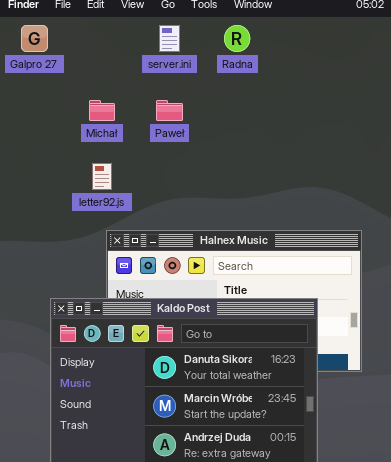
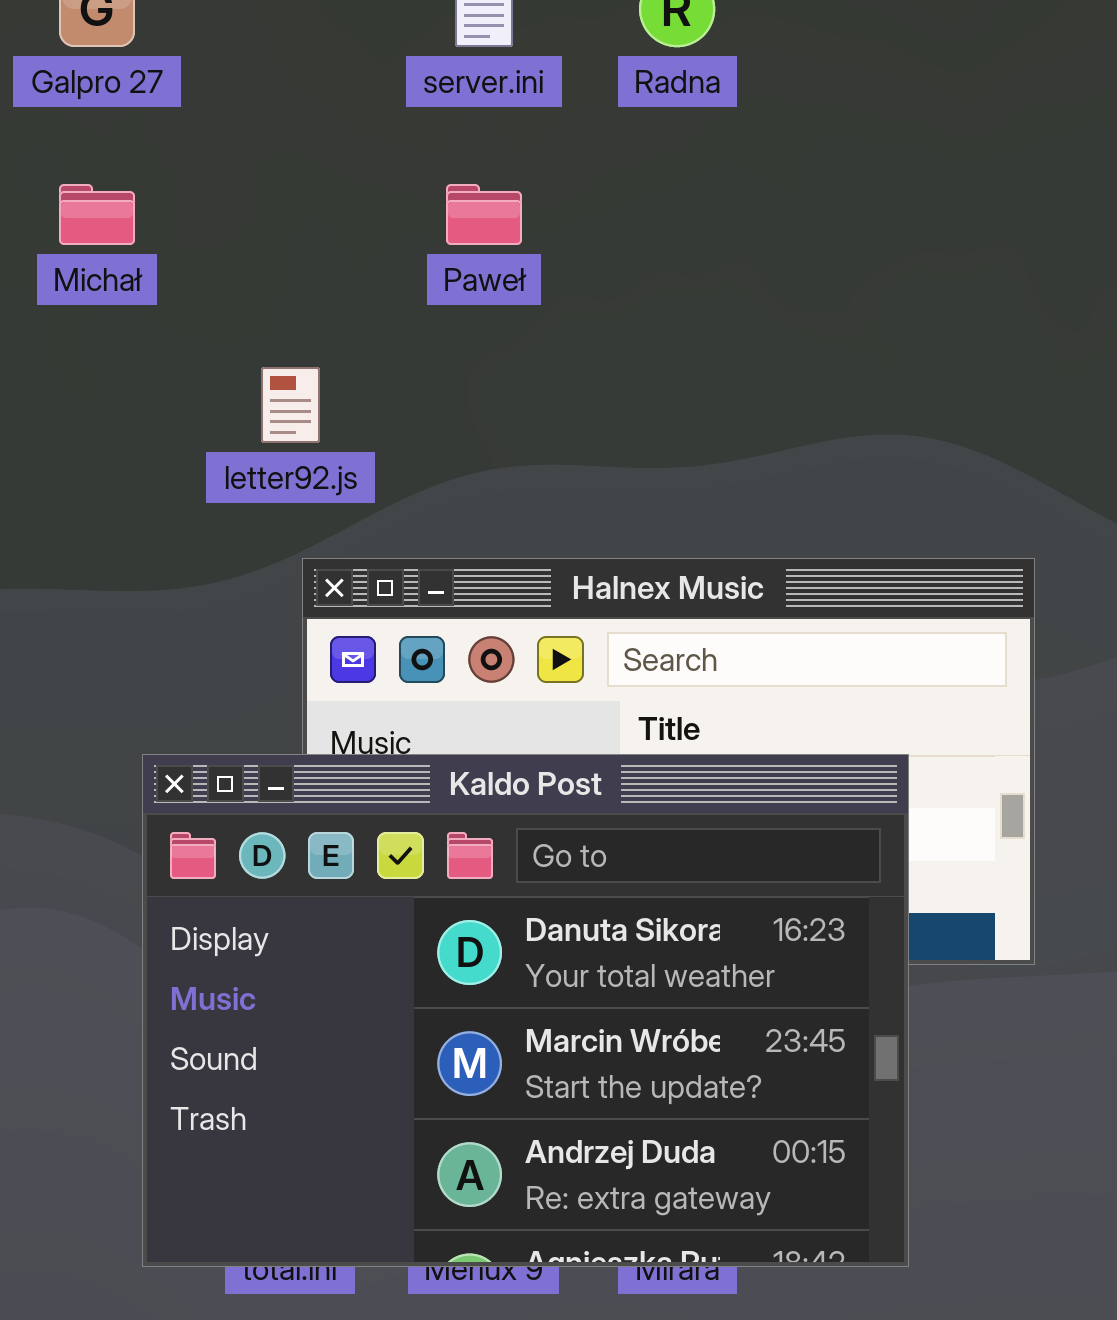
Michał: [89,100,115,121] -> [59,184,135,245], moved

